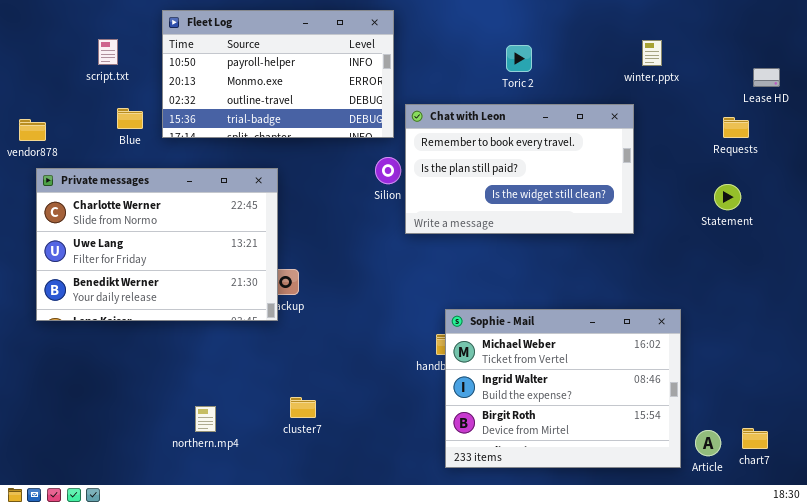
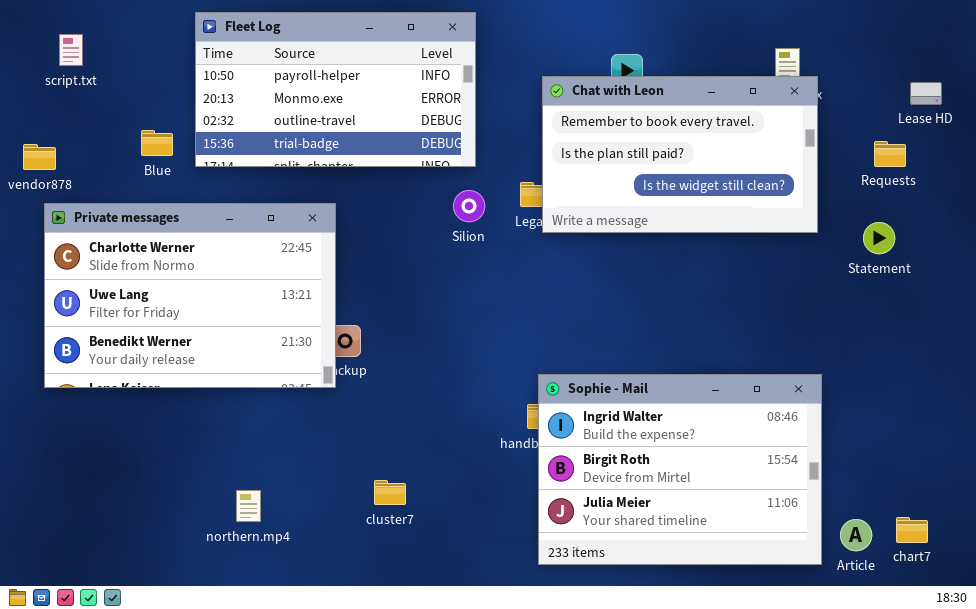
script.txt: [98,39,118,65] -> [59,34,83,66], moved
Chat with Leon: [405,104,634,234] -> [542,76,818,233], moved
Sophie - Mail: [445,309,681,468] -> [538,374,822,565], scrolled down 1 row
cluster7: [290,397,316,418] -> [374,480,406,505], moved

